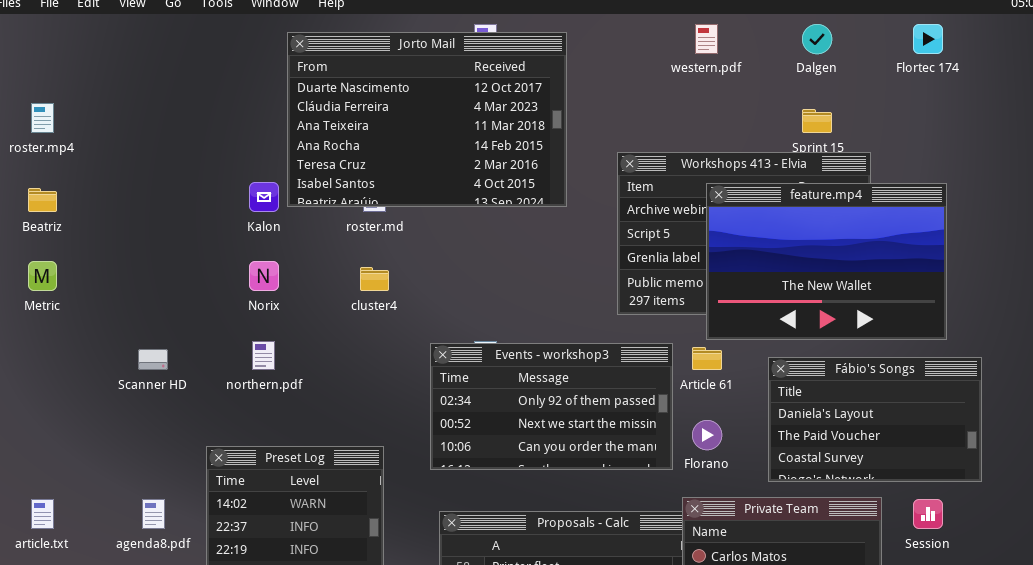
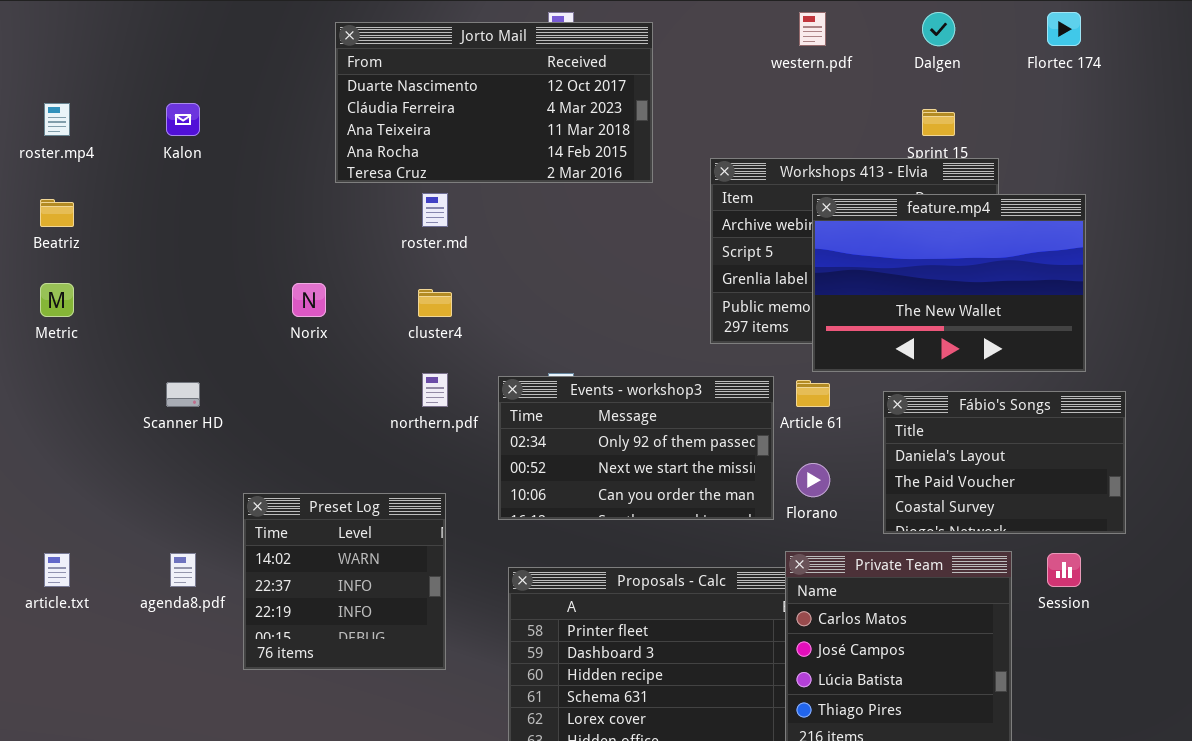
Jorto Mail: [287,32,567,207] -> [335,22,653,183], resized
Kalon: [249,182,279,212] -> [166,103,200,136], moved
northern.pdf: [252,341,275,370] -> [422,373,448,407], moved

